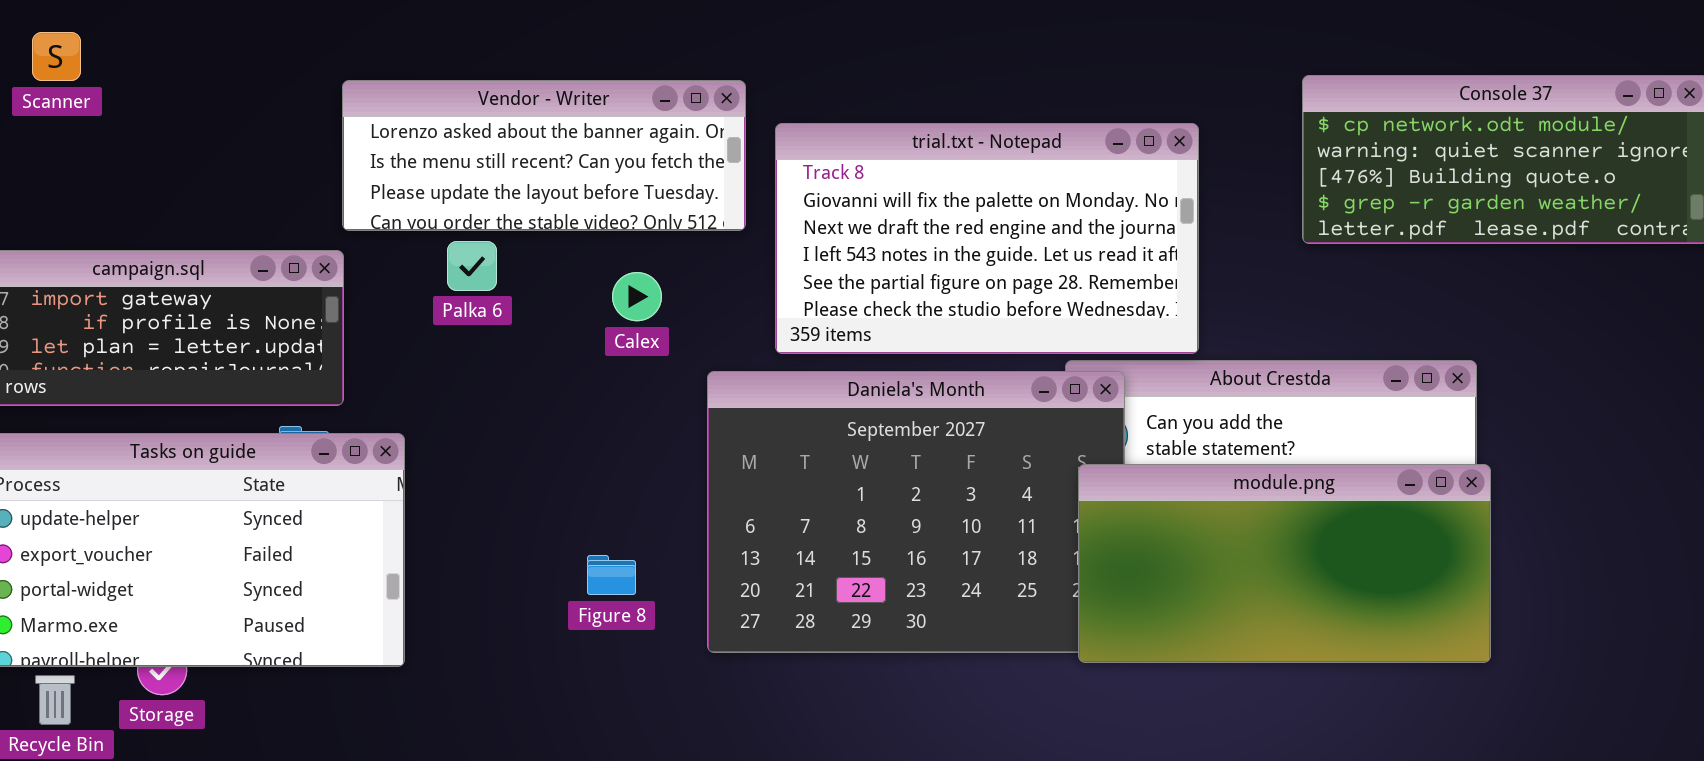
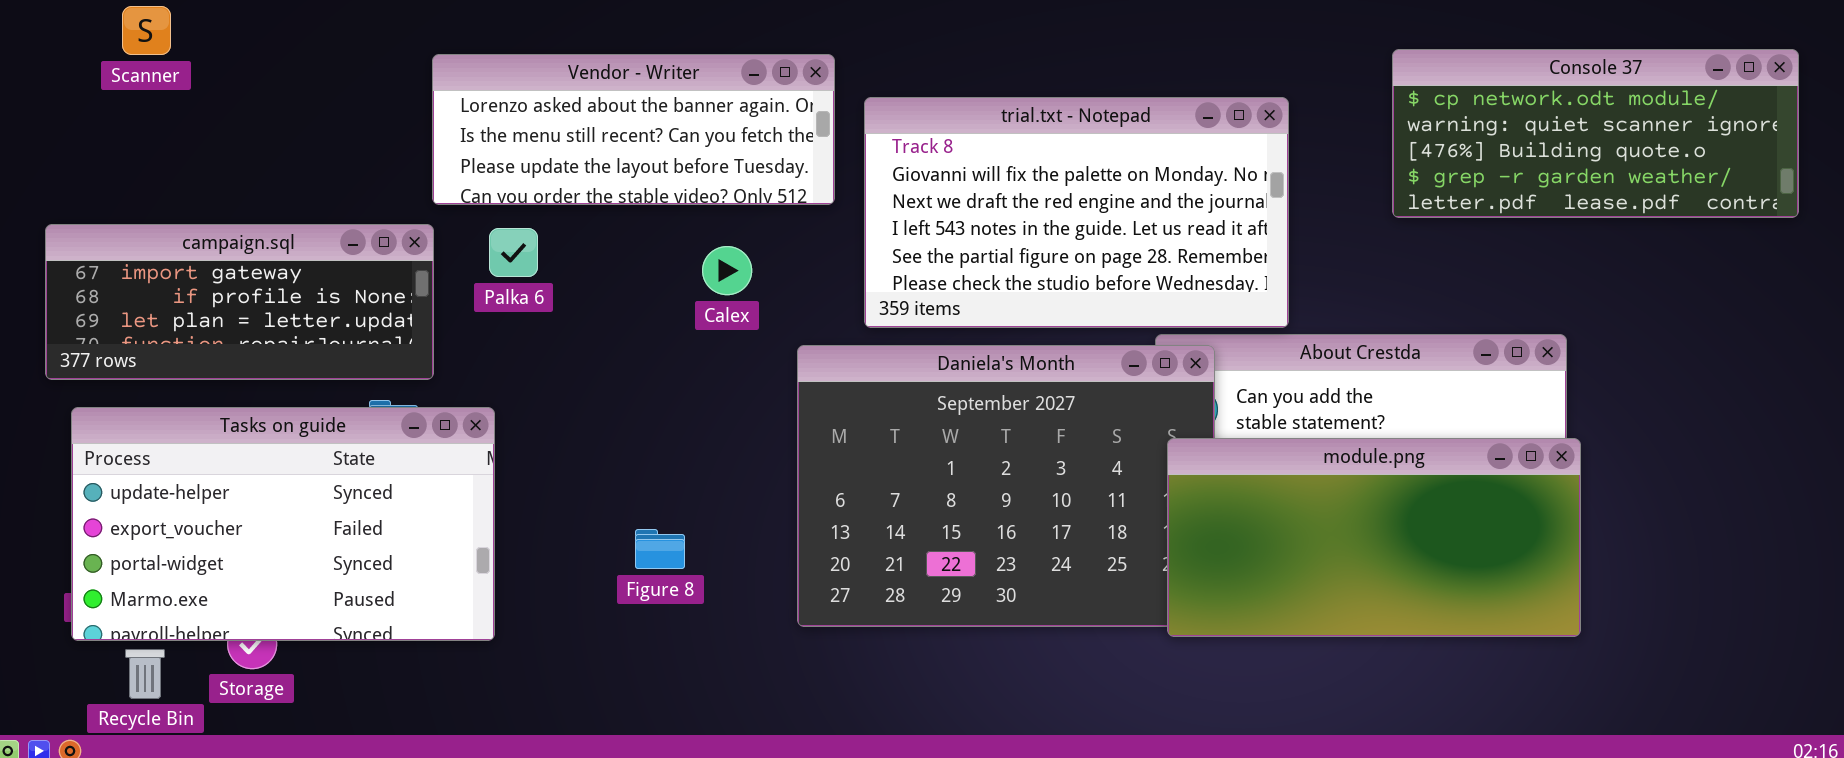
Palka 6: [447,241,497,291] -> [489,228,538,277], moved
Figure 8: [587,555,636,595] -> [635,529,685,569], moved

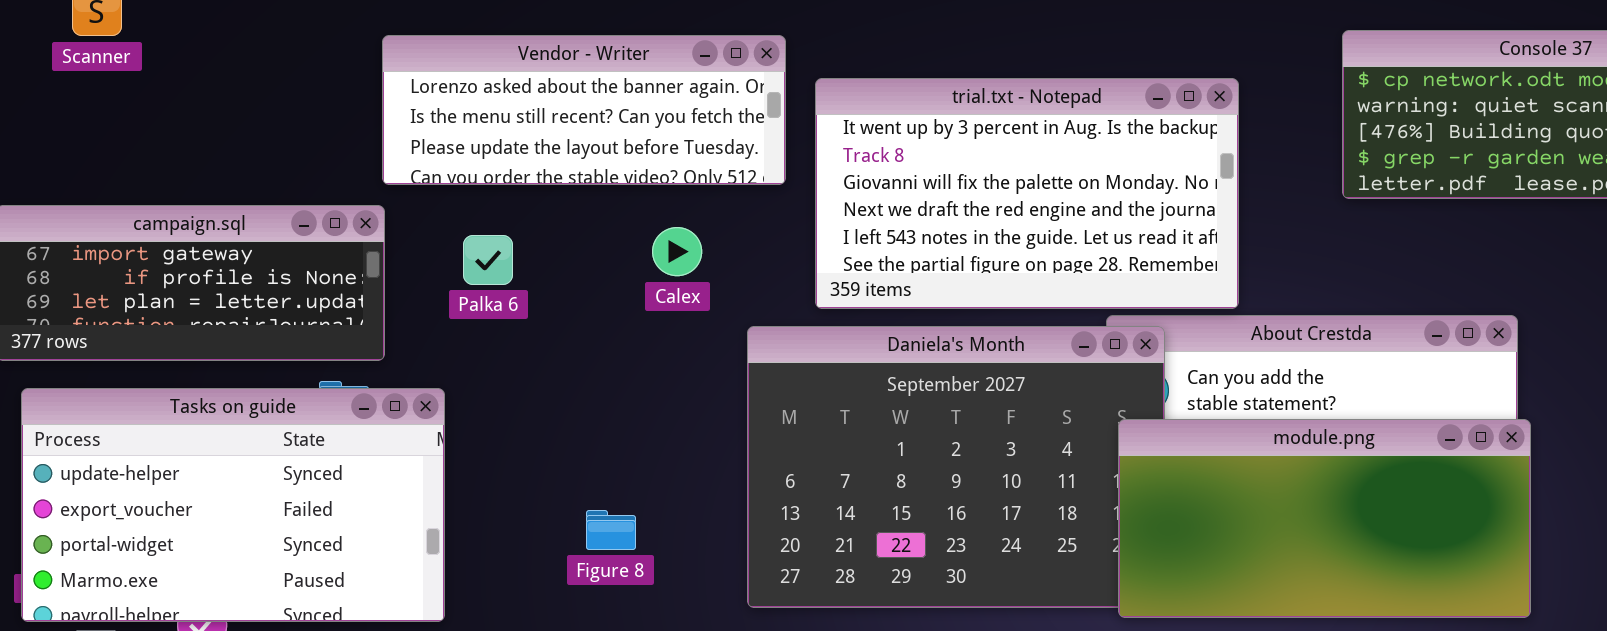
trial.txt - Notepad: [864,97,1289,328] -> [815,78,1239,309], scrolled up 1 row
Palka 6: [489,228,538,277] -> [463,235,513,285], moved

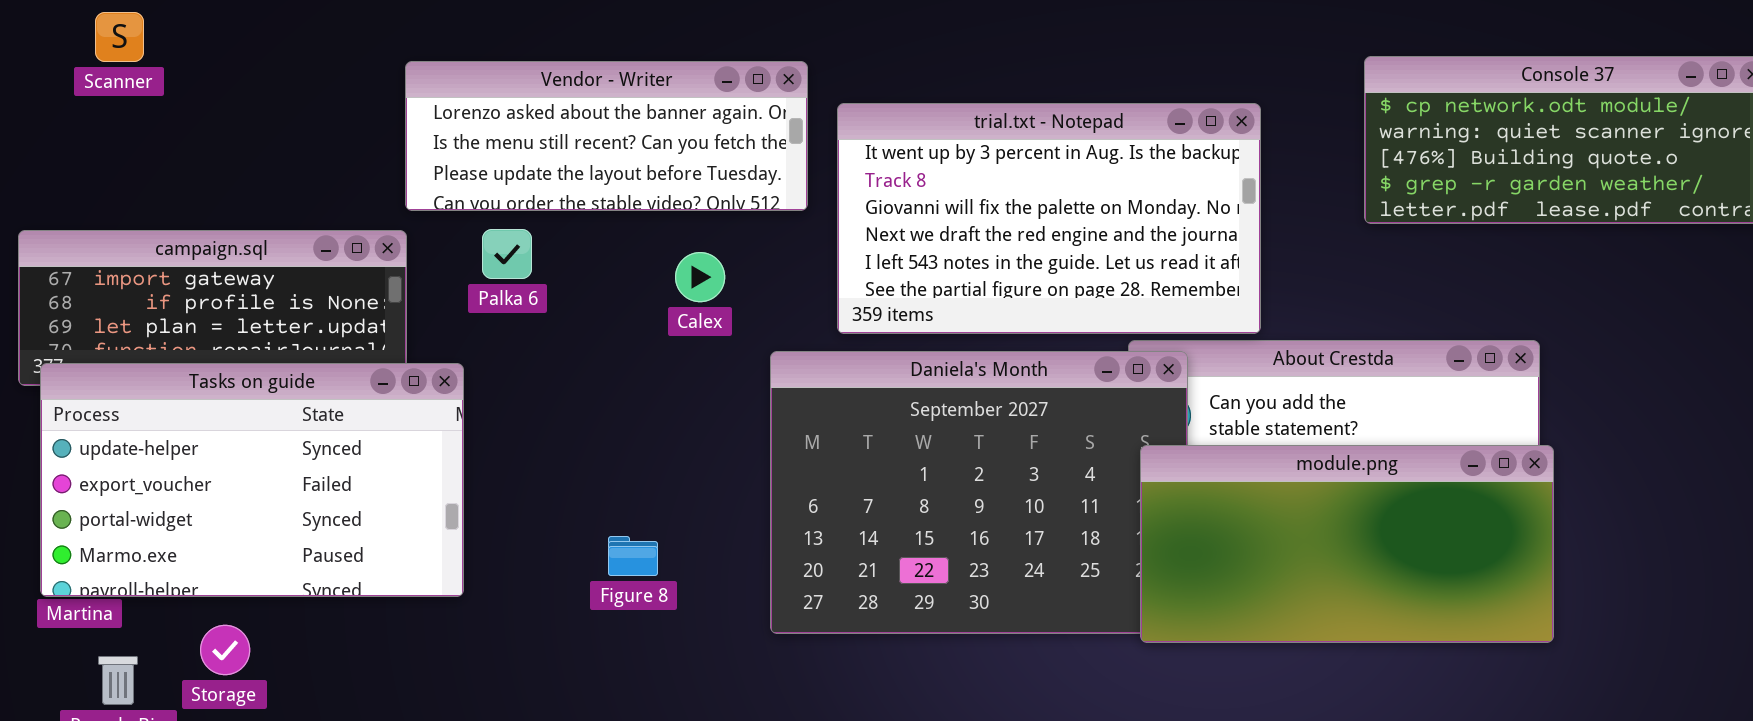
Palka 6: [463,235,513,285] -> [482,229,532,279], moved
Tasks on guide: [21,388,445,622] -> [40,363,464,597], moved

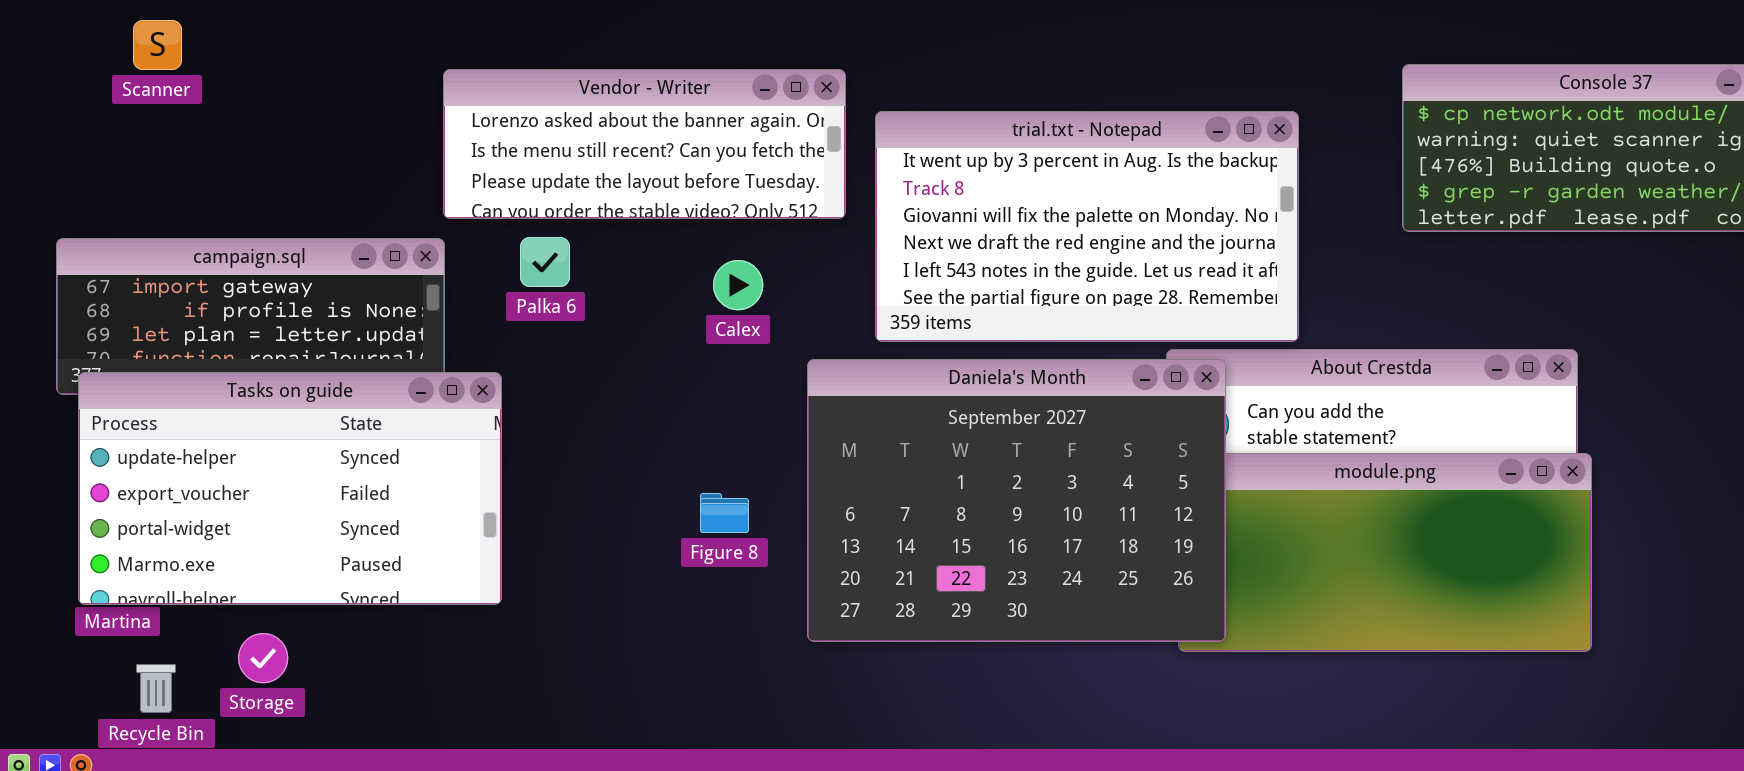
Daniela's Month: [770,351,1188,634] -> [807,359,1226,642], raised
Figure 8: [608,536,658,576] -> [700,493,749,533], moved

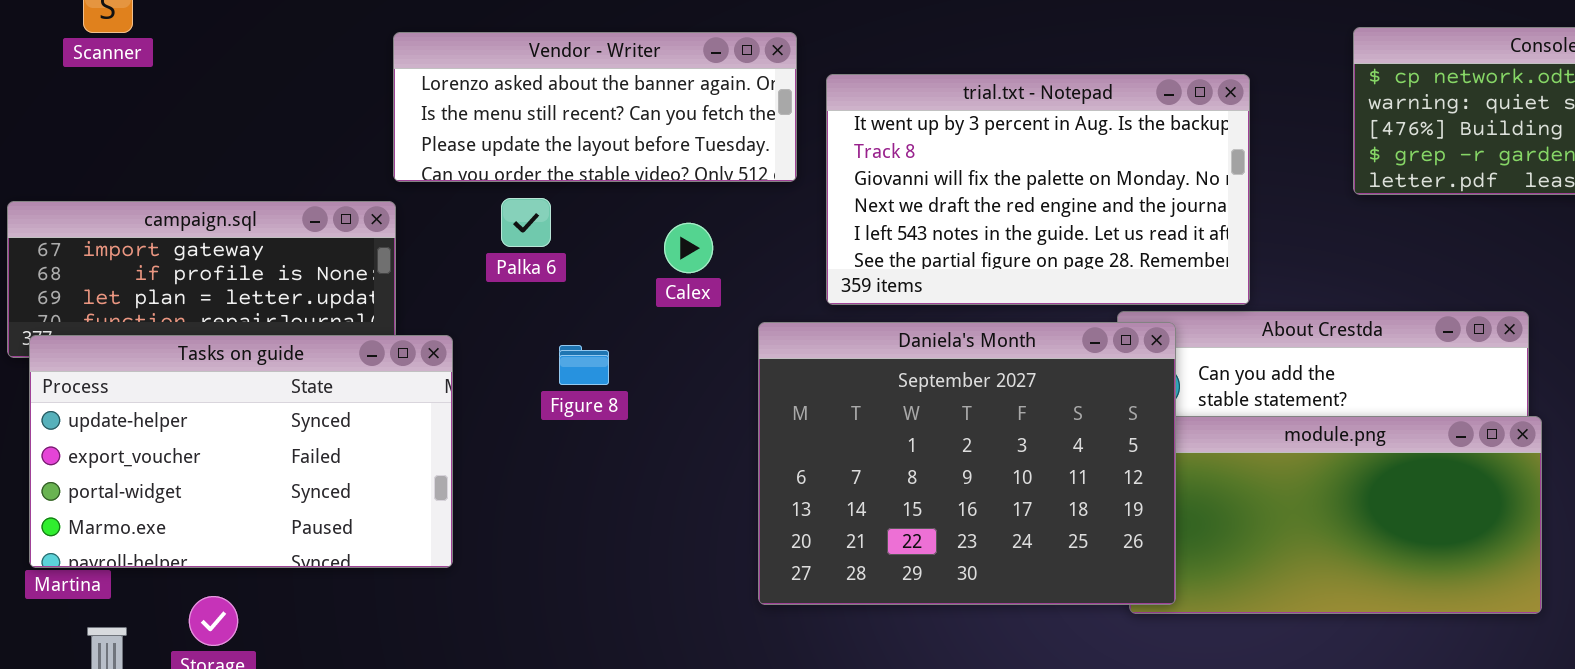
Palka 6: [520,237,570,287] -> [501,198,551,247], moved
Figure 8: [700,493,749,533] -> [559,345,609,385], moved

